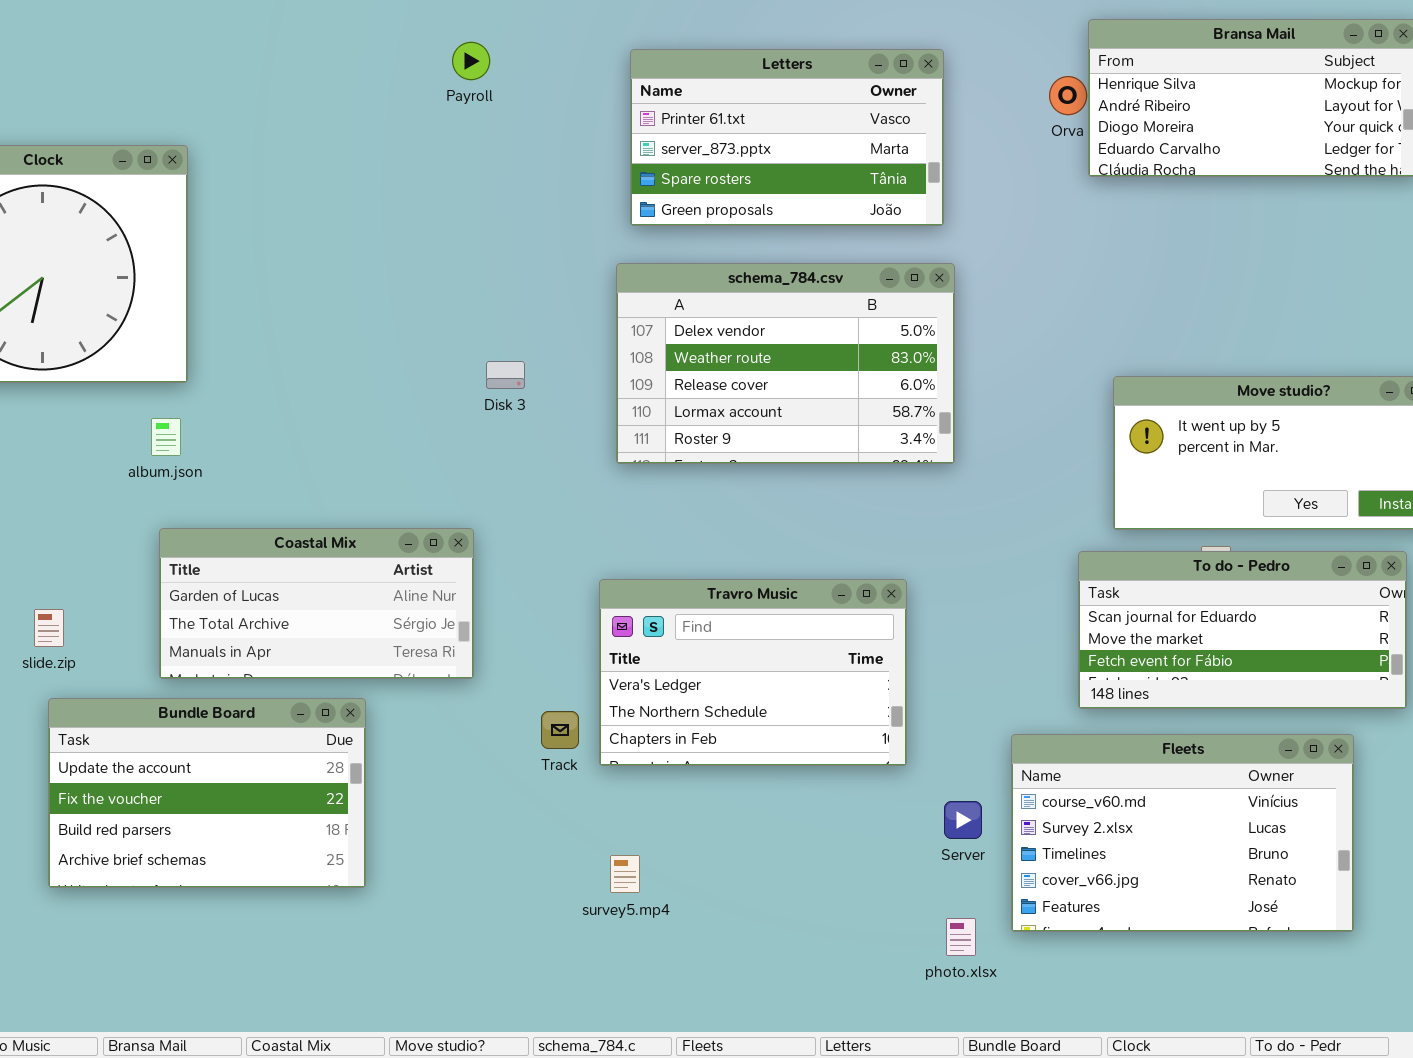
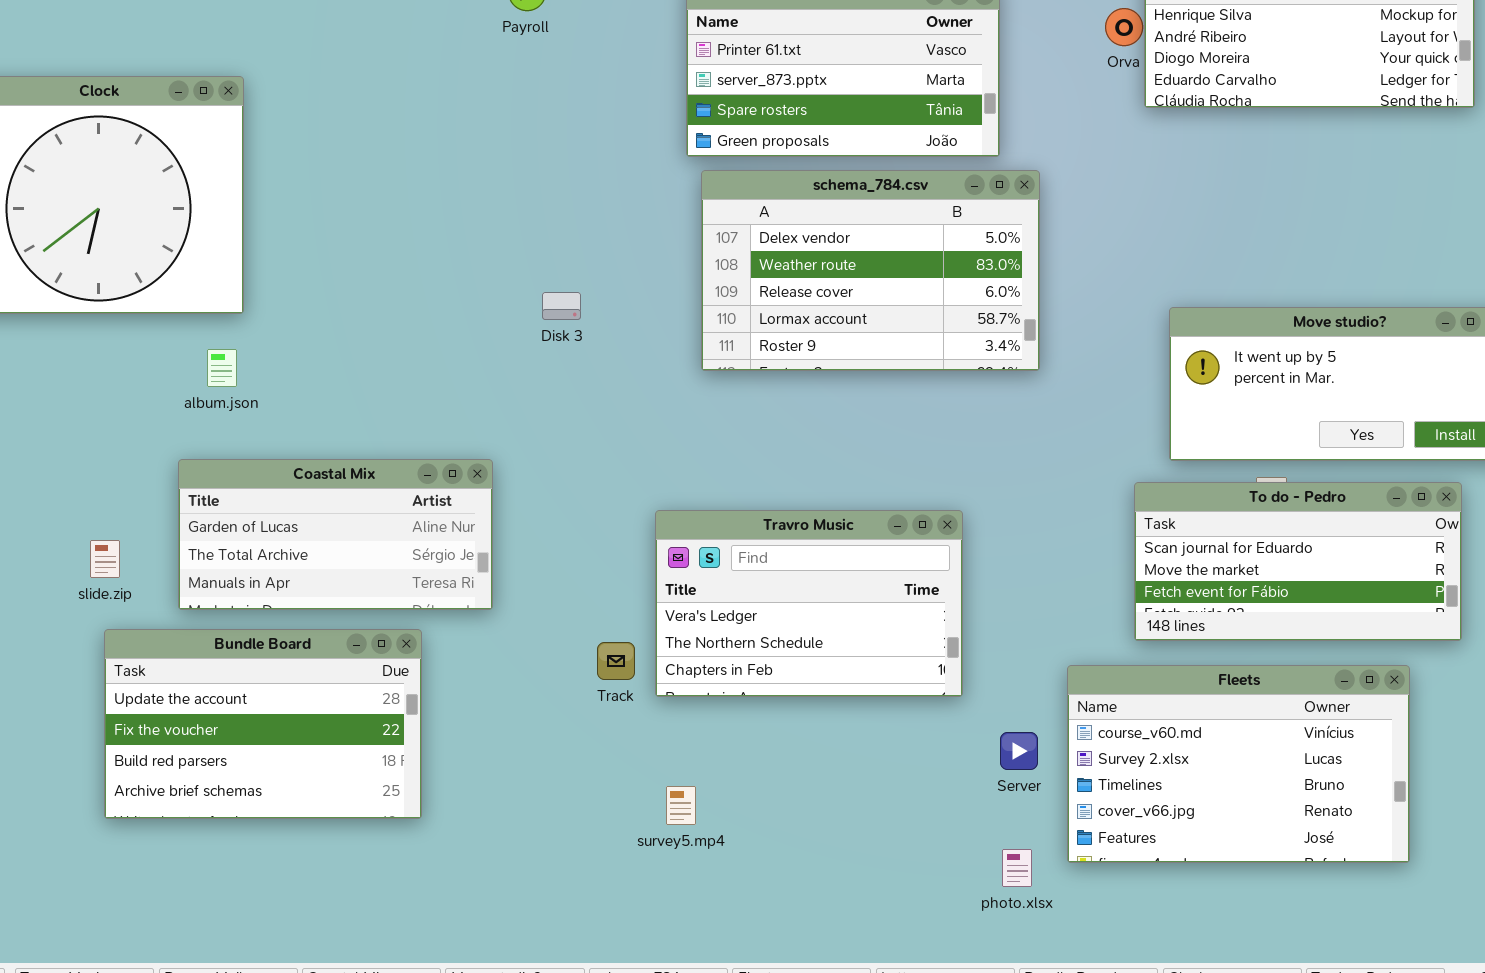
schema_784.csv: [616,263,955,464] -> [701,170,1040,371], moved
Coastal Mix: [159,528,474,679] -> [178,459,493,610], moved

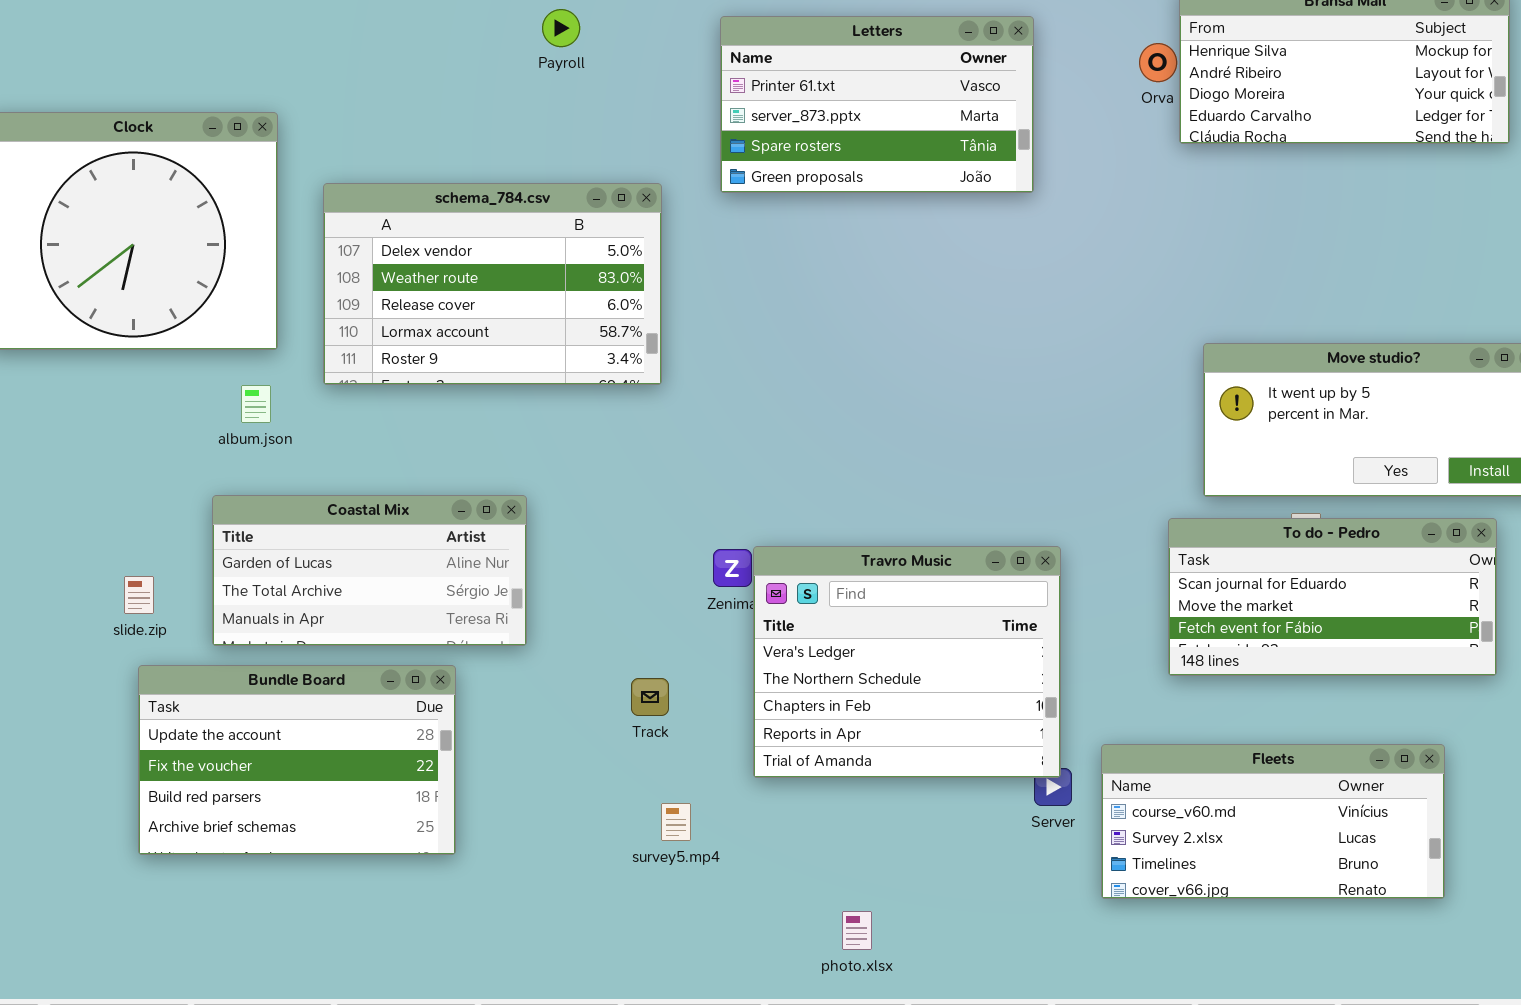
schema_784.csv: [701,170,1040,371] -> [323,183,662,385], moved
Travro Music: [655,510,963,697] -> [753,546,1061,778], moved, resized
Fleets: [1067,665,1410,863] -> [1101,744,1445,899], resized
survey5.mp4: [666,786,696,825] -> [661,803,691,841], moved
photo.xlsx: [1002,849,1032,887] -> [842,911,872,950], moved

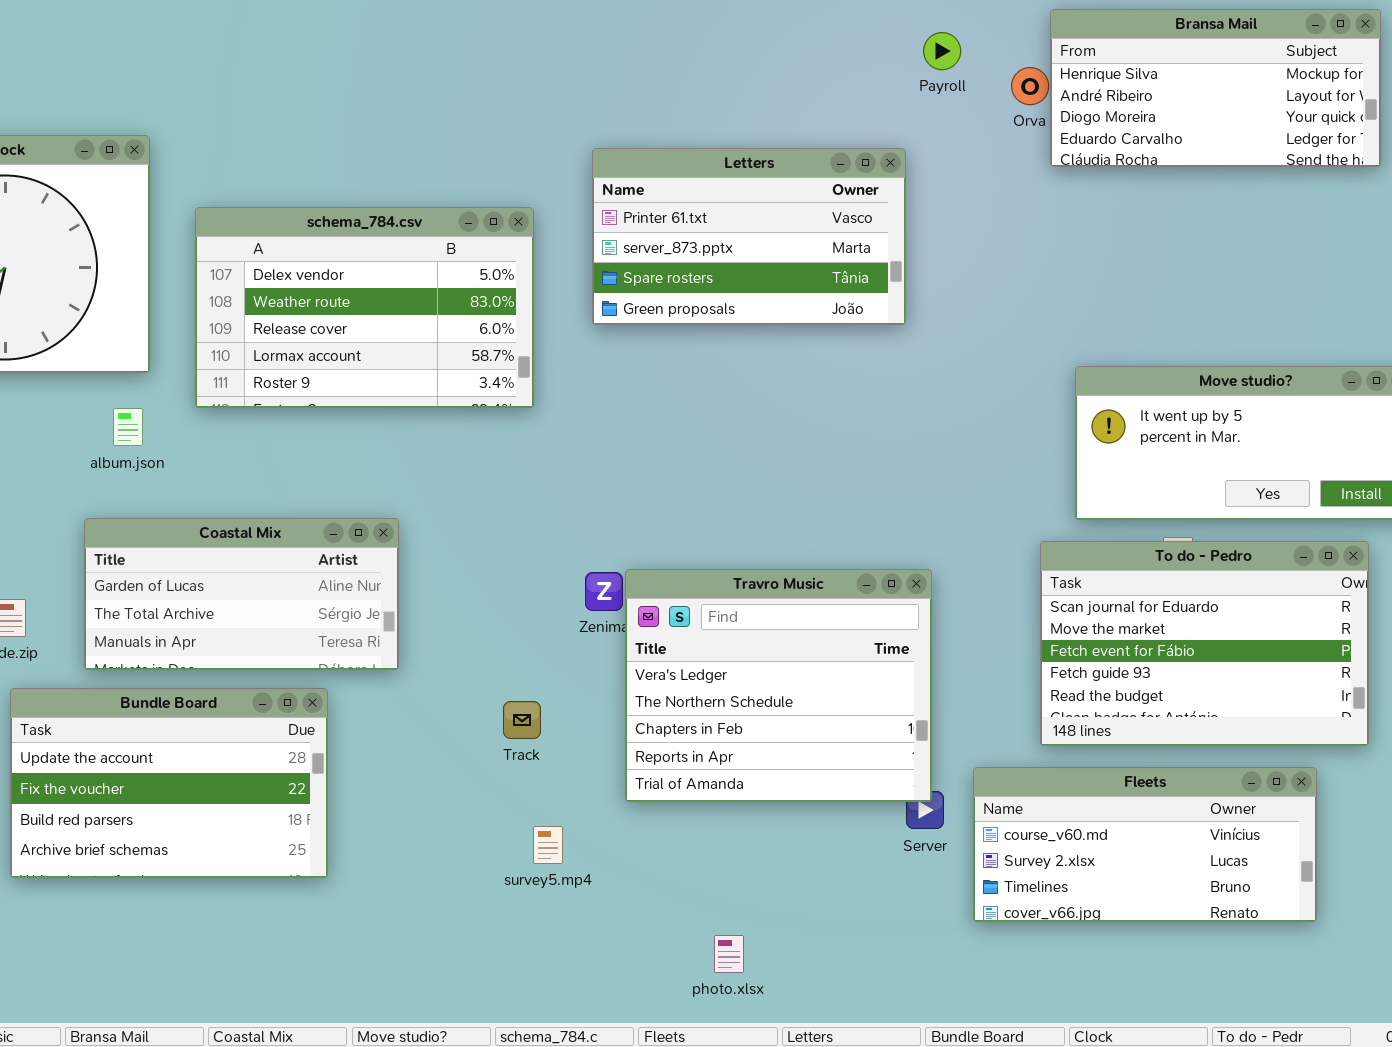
Payroll: [542,9,580,47] -> [923,32,961,70], moved
Letters: [720,16,1034,193] -> [592,148,906,325], moved
To do - Pedro: [1168,518,1497,676] -> [1040,541,1369,746], resized

